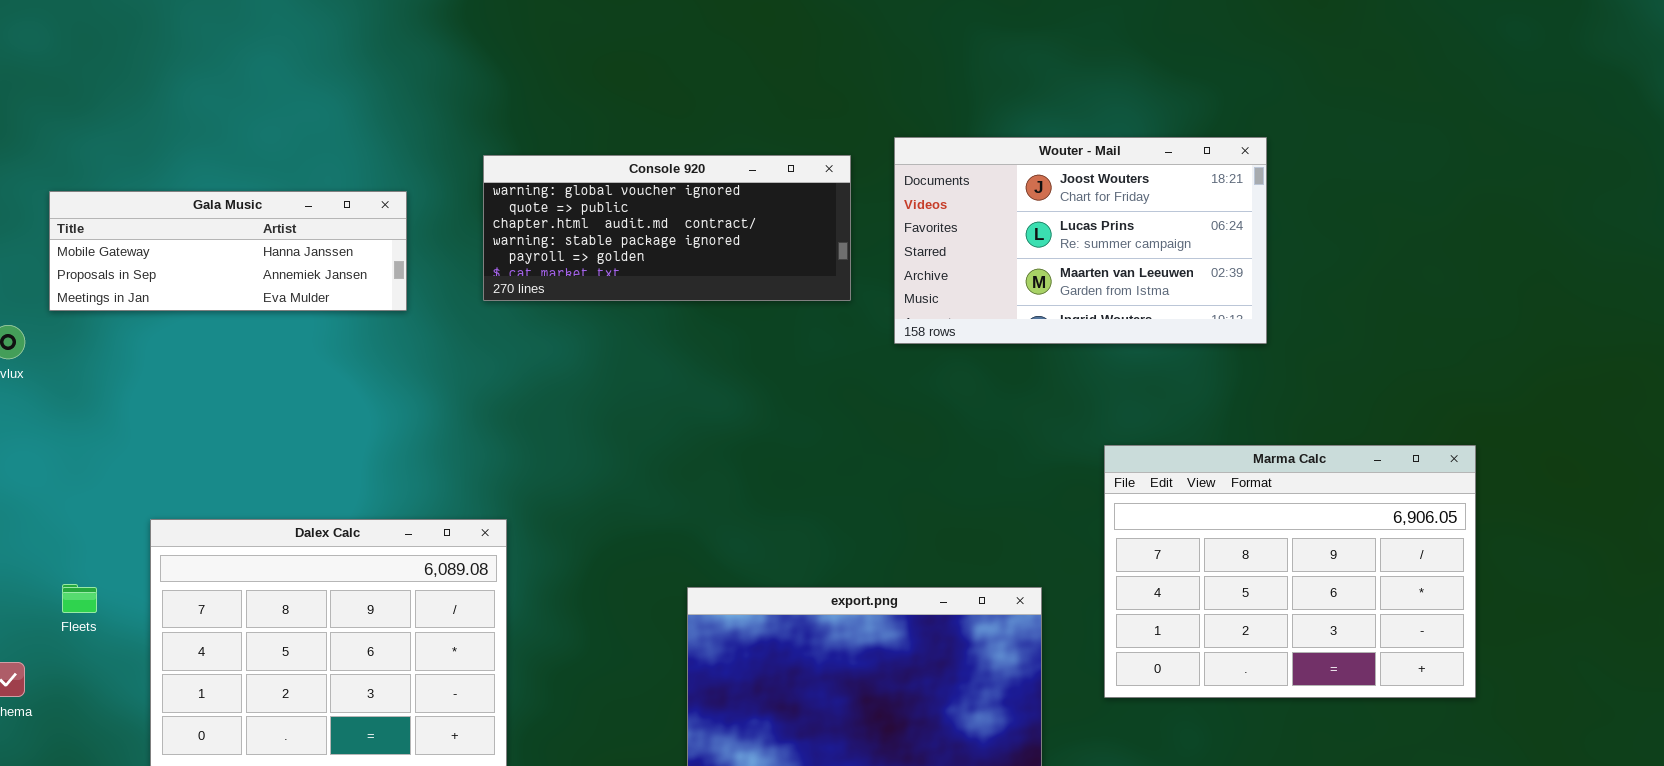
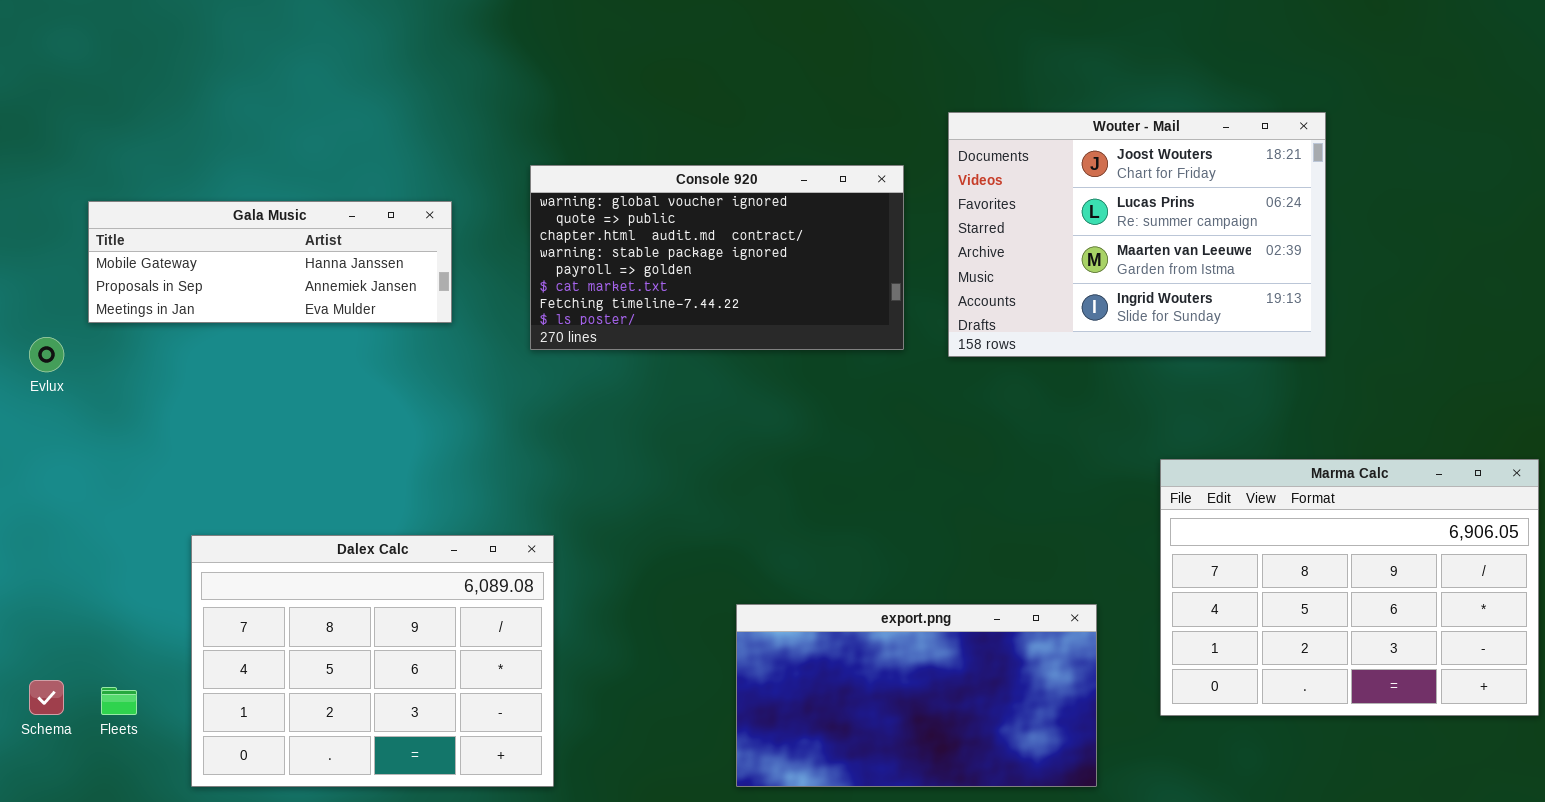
Wouter - Mail: [894,137,1267,344] -> [948,112,1326,357], resized
Console 920: [483,155,851,301] -> [530,165,904,350], resized
Fleets: [62,584,97,613] -> [101,687,137,715], moved

